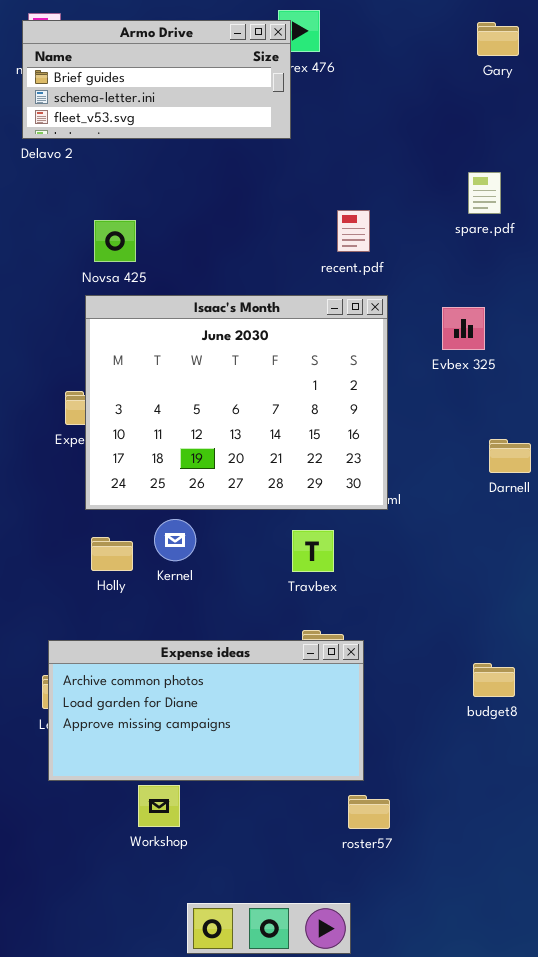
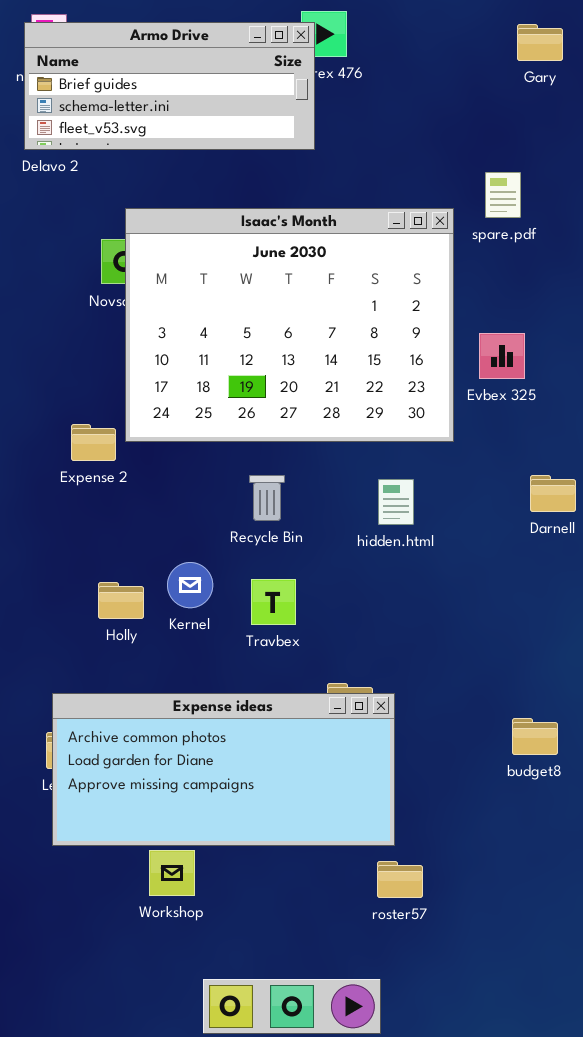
spare.pdf: [468,172,501,214] -> [485,172,521,218], moved
Isaac's Month: [85,295,388,510] -> [125,208,454,442], moved
Travbex: [292,530,334,572] -> [251,579,296,625], moved

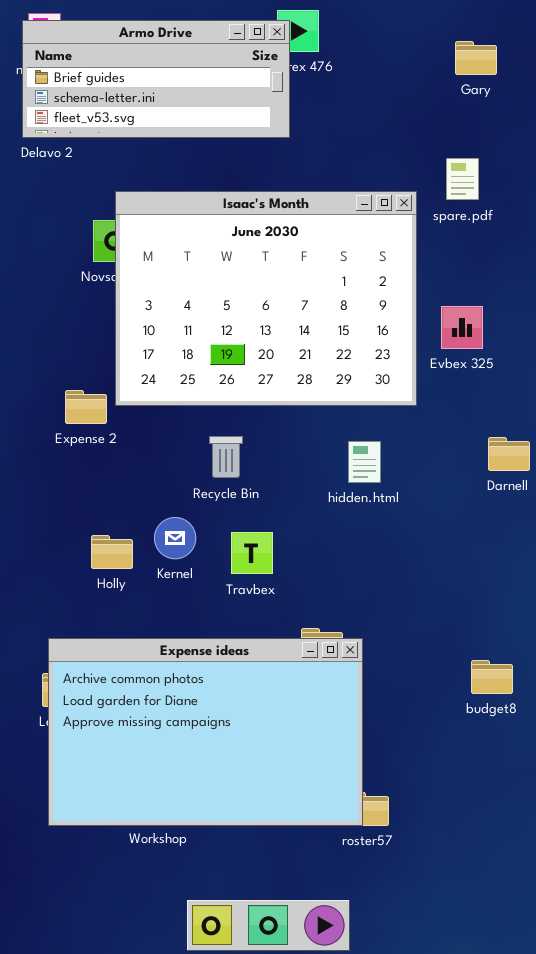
Gary: [517,24,563,61] -> [455,41,497,75], moved
Recycle Bin: [249,475,285,521] -> [209,436,243,478], moved
Expense ideas: [52,693,395,846] -> [48,638,363,826], resized

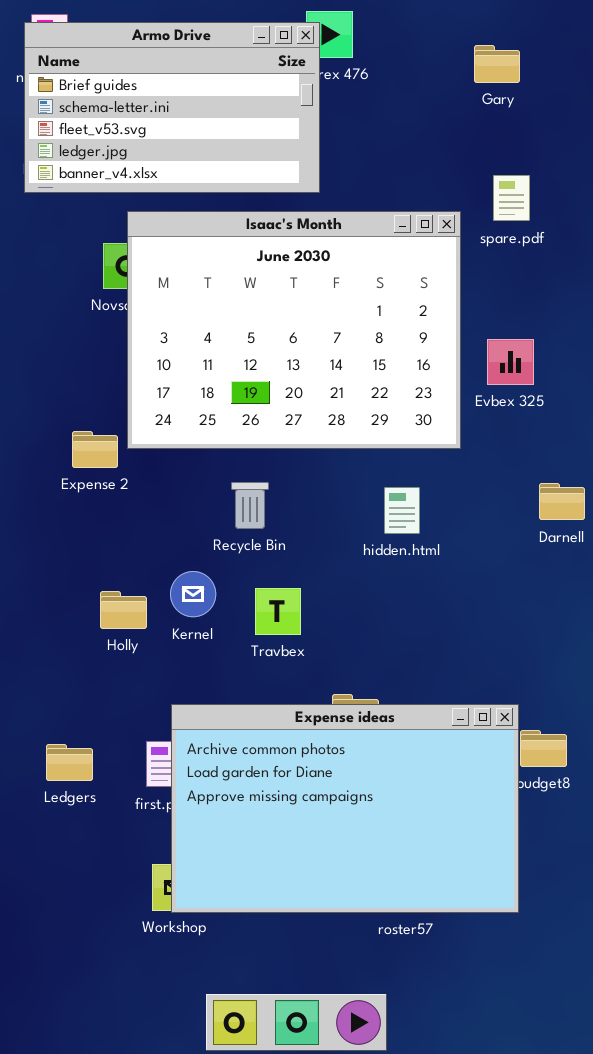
Armo Drive: [22,20,290,138] -> [24,22,320,193], resized
Gary: [455,41,497,75] -> [474,45,520,83], moved
Expense ideas: [48,638,363,826] -> [171,704,519,913], moved

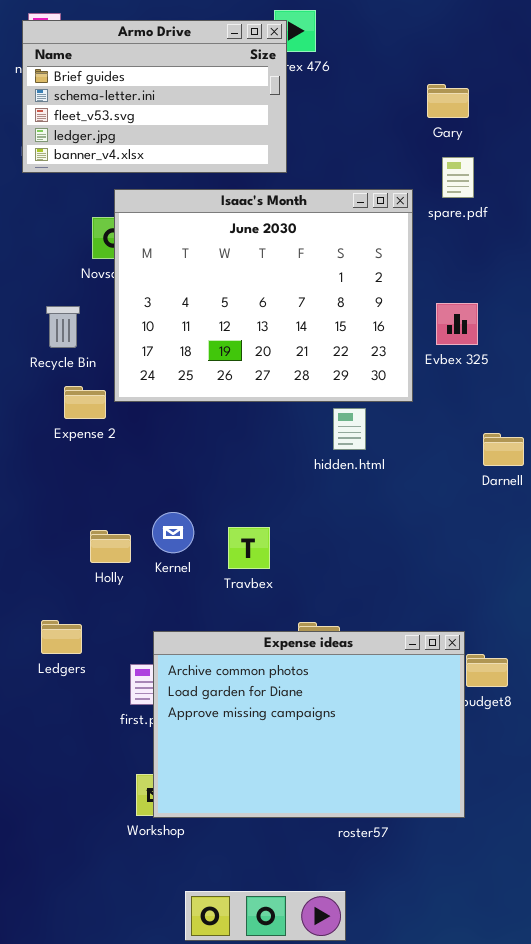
Gary: [474,45,520,83] -> [427,84,469,118], moved
Recycle Bin: [231,482,269,529] -> [46,306,80,348], moved
hidden.html: [384,487,420,534] -> [333,408,366,450], moved
Ledgers: [46,744,93,781] -> [41,620,82,654], moved

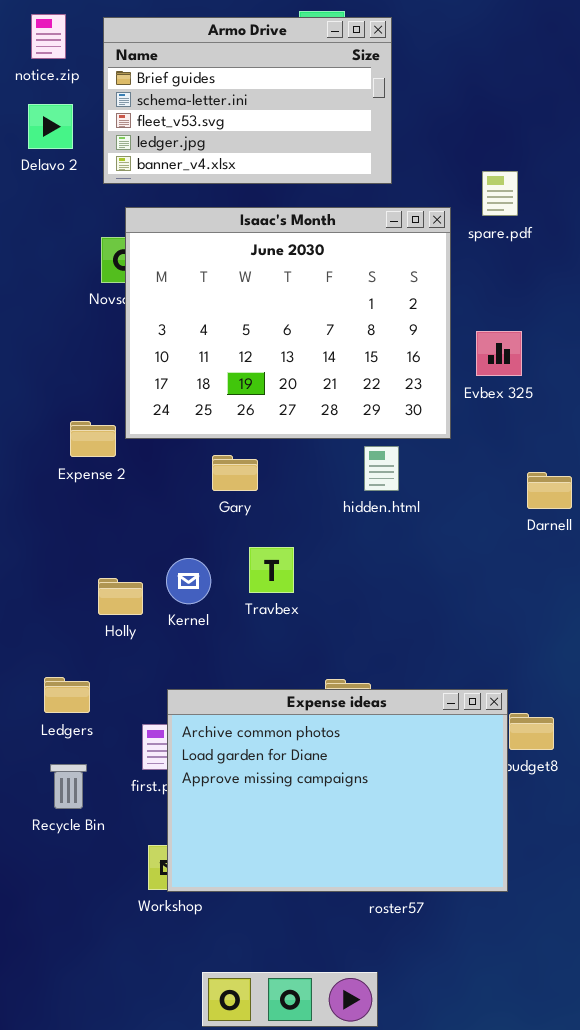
Armo Drive: [22,20,287,173] -> [103,17,392,184], moved
Gary: [427,84,469,118] -> [212,455,258,491], moved
Recycle Bin: [46,306,80,348] -> [50,764,87,809], moved
Travbex: [228,527,270,569] -> [249,547,294,593], moved

